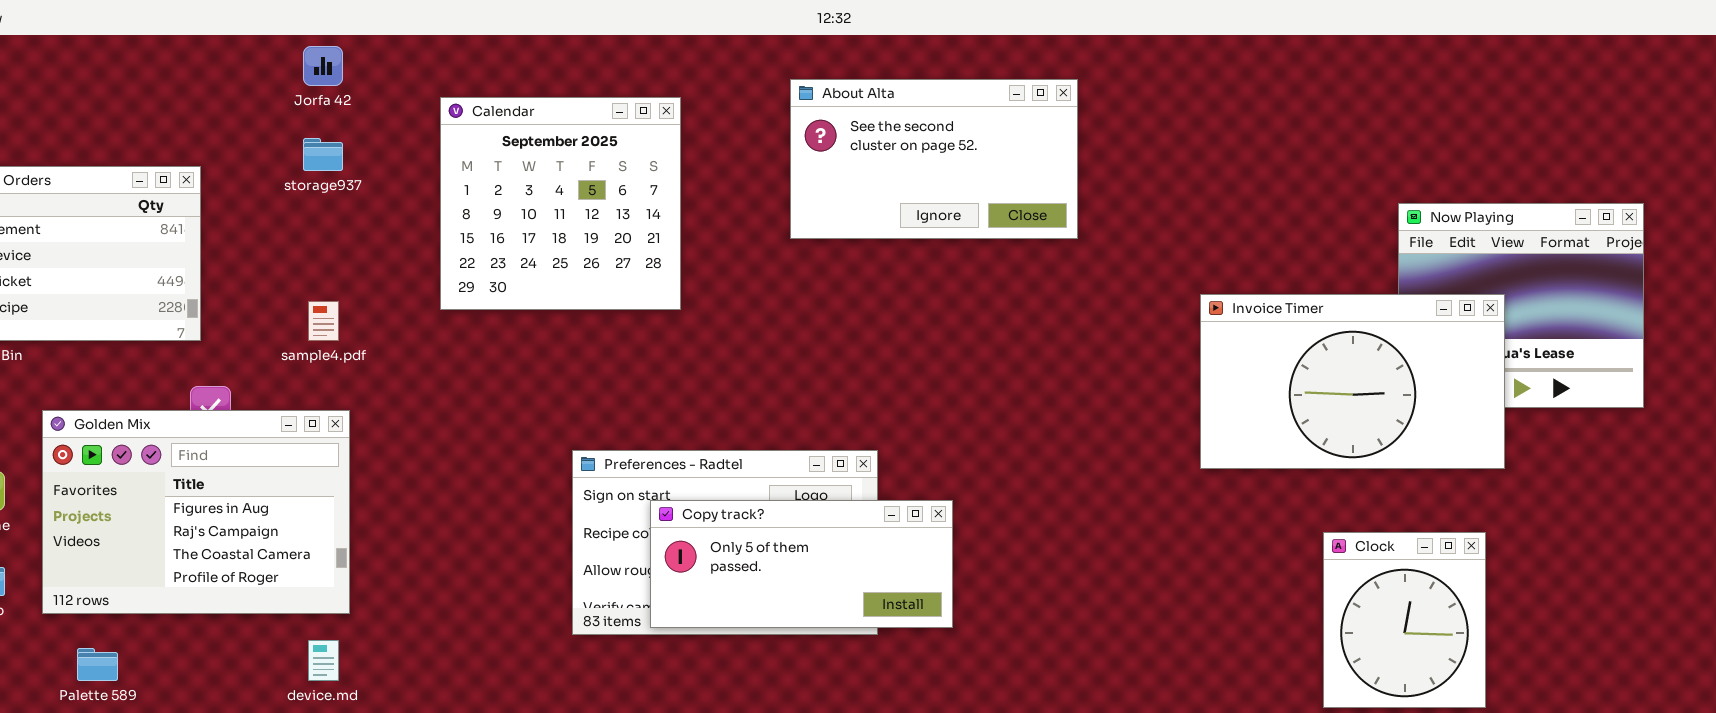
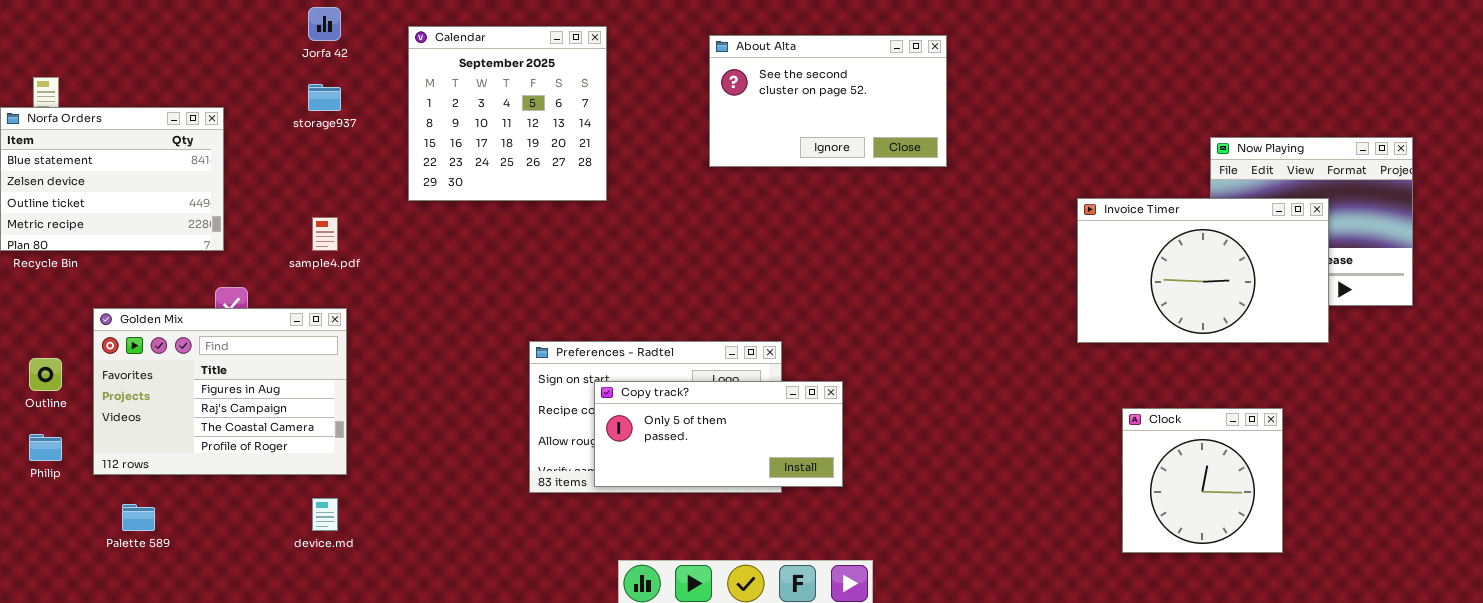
Calendar: [440,97,681,310] -> [408,26,607,201], moved
Invoice Timer: [1200,294,1505,469] -> [1077,198,1329,343], moved
Clock: [1323,532,1486,708] -> [1122,408,1283,553], resized

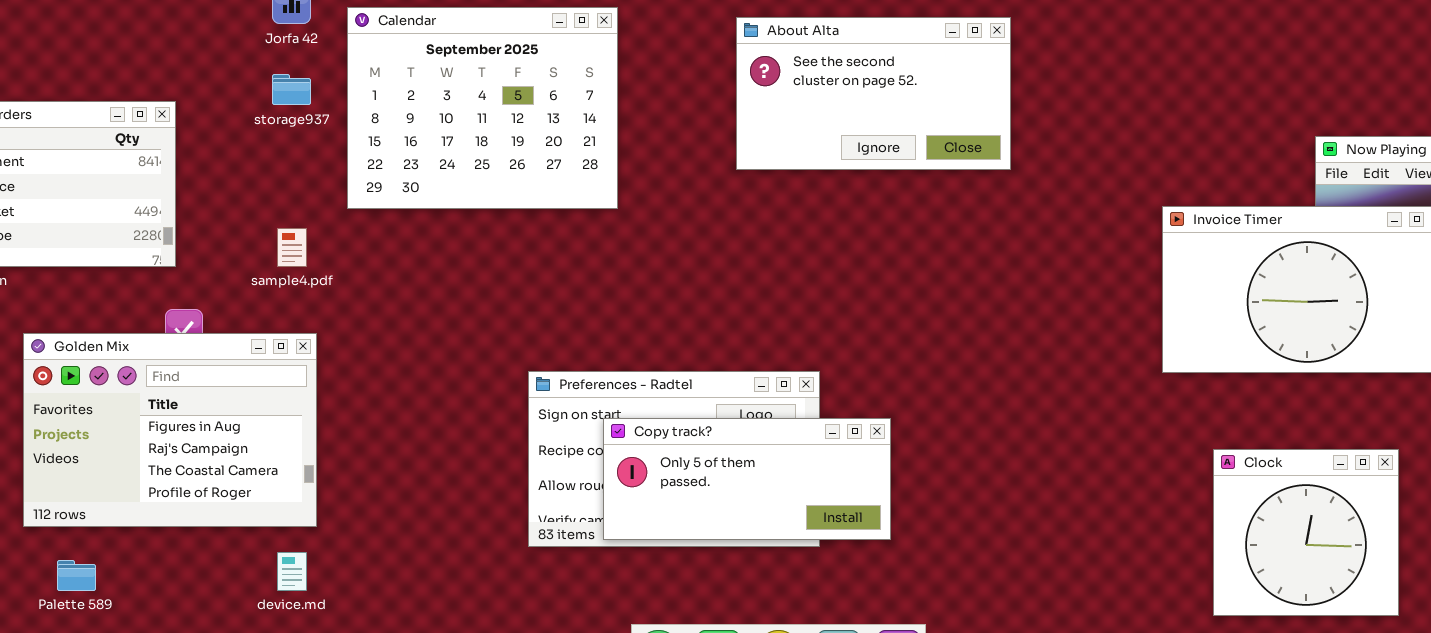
Calendar: [408,26,607,201] -> [347,7,618,209], resized

